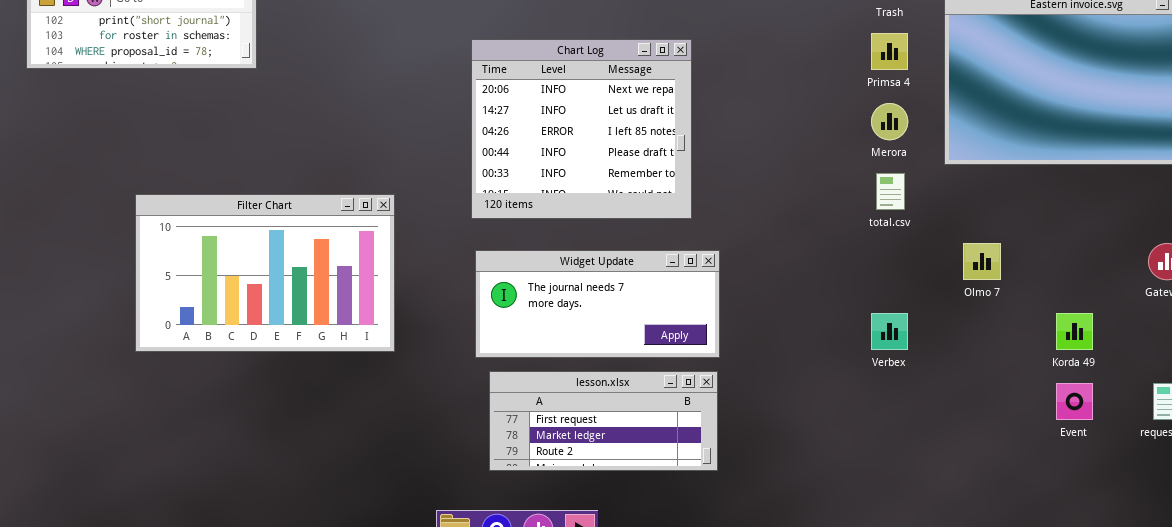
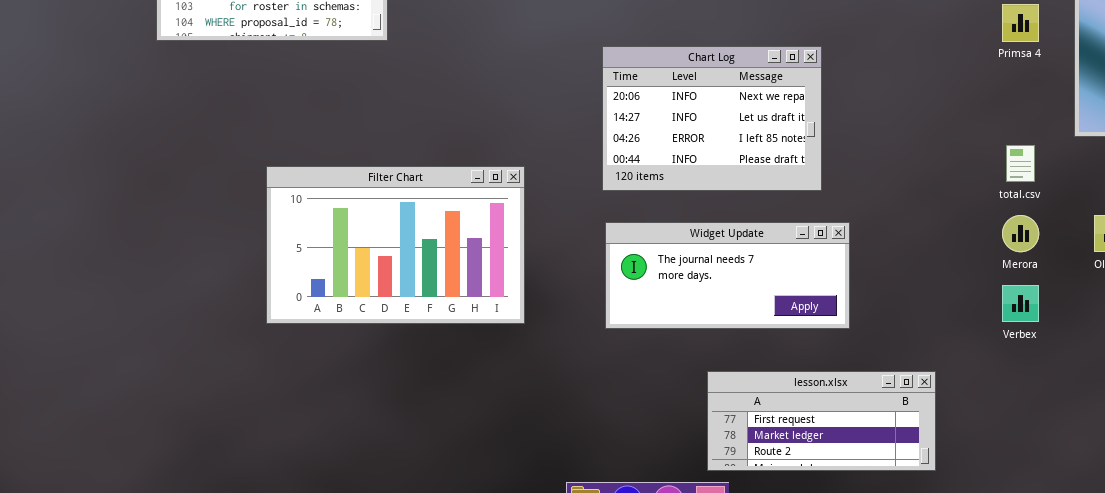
Chart Log: [471,39,692,219] -> [602,46,822,191], resized
Merora: [871,103,908,140] -> [1002,215,1039,252], moved
lesson.xlsx: [489,371,718,471] -> [707,371,936,471], moved

